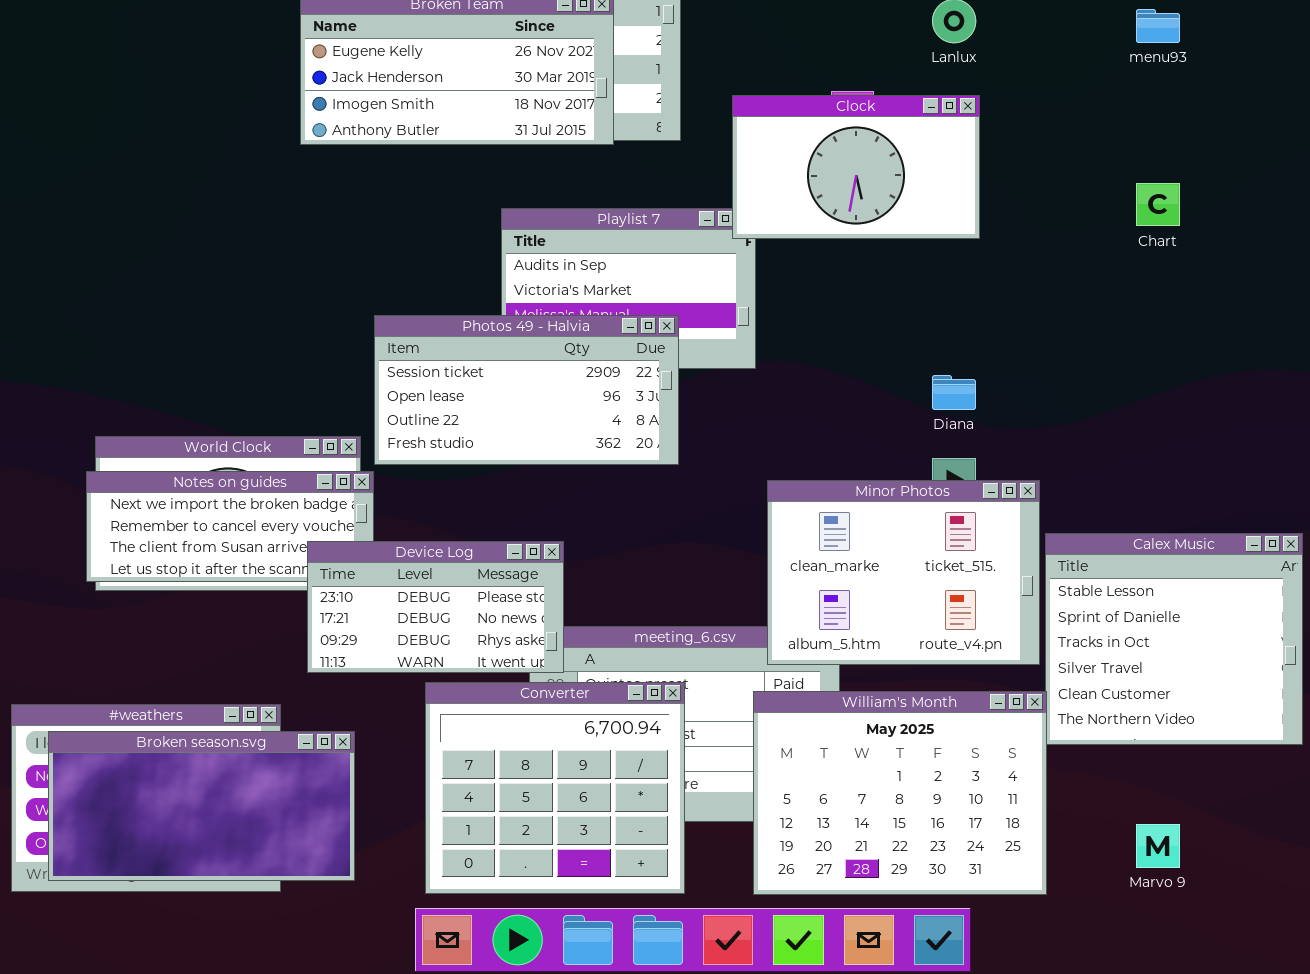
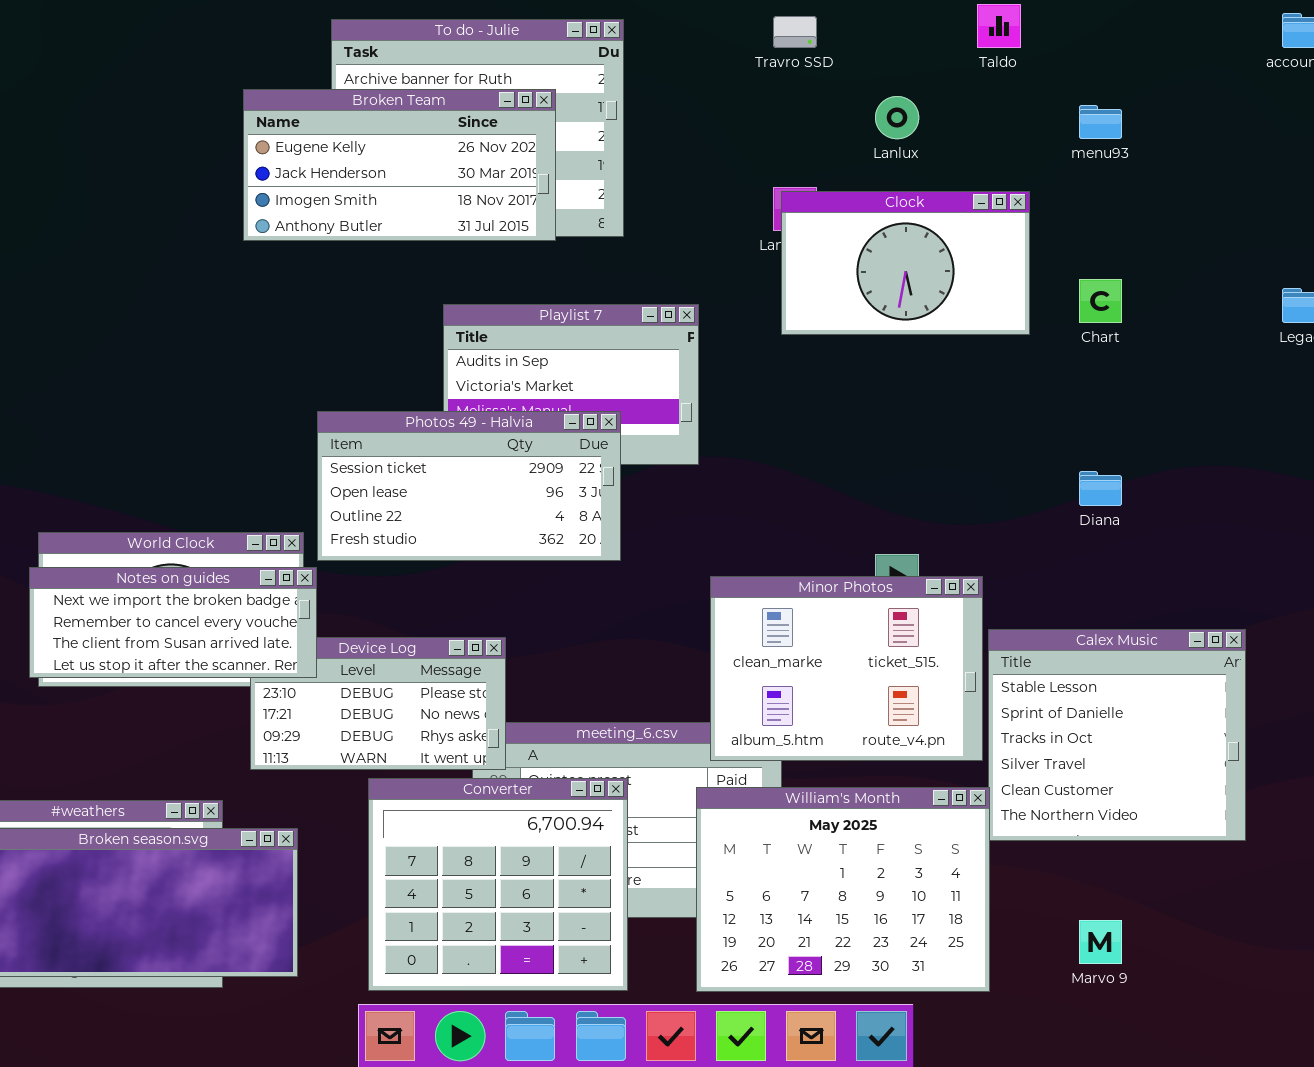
Clock: [732,95,980,239] -> [781,191,1030,335], moved
Diana: [932,375,976,410] -> [1079,471,1122,506], moved
Notes on guides: [86,471,374,582] -> [29,567,317,678], raised

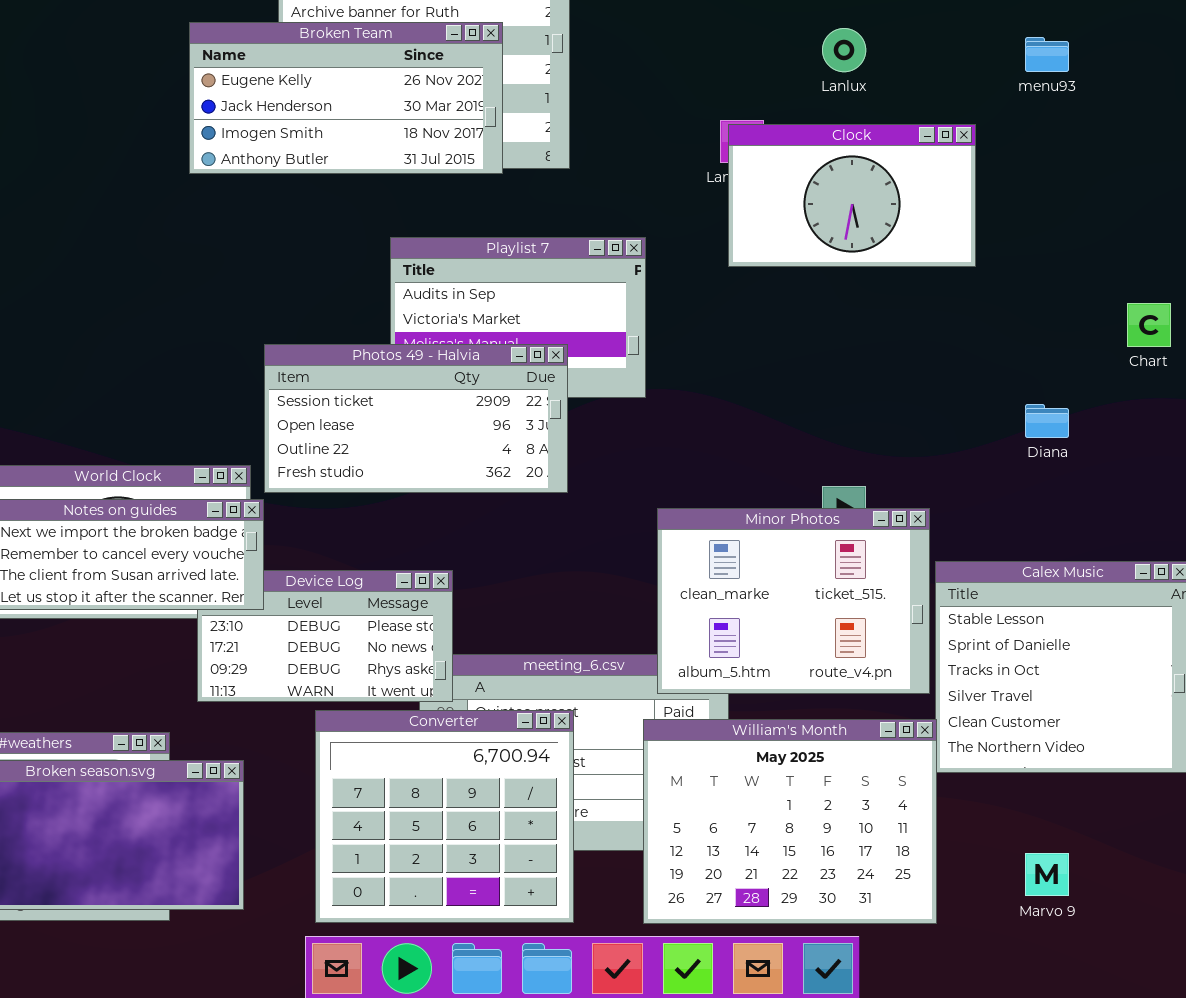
Chart: [1079,279,1122,323] -> [1127,303,1171,347], moved

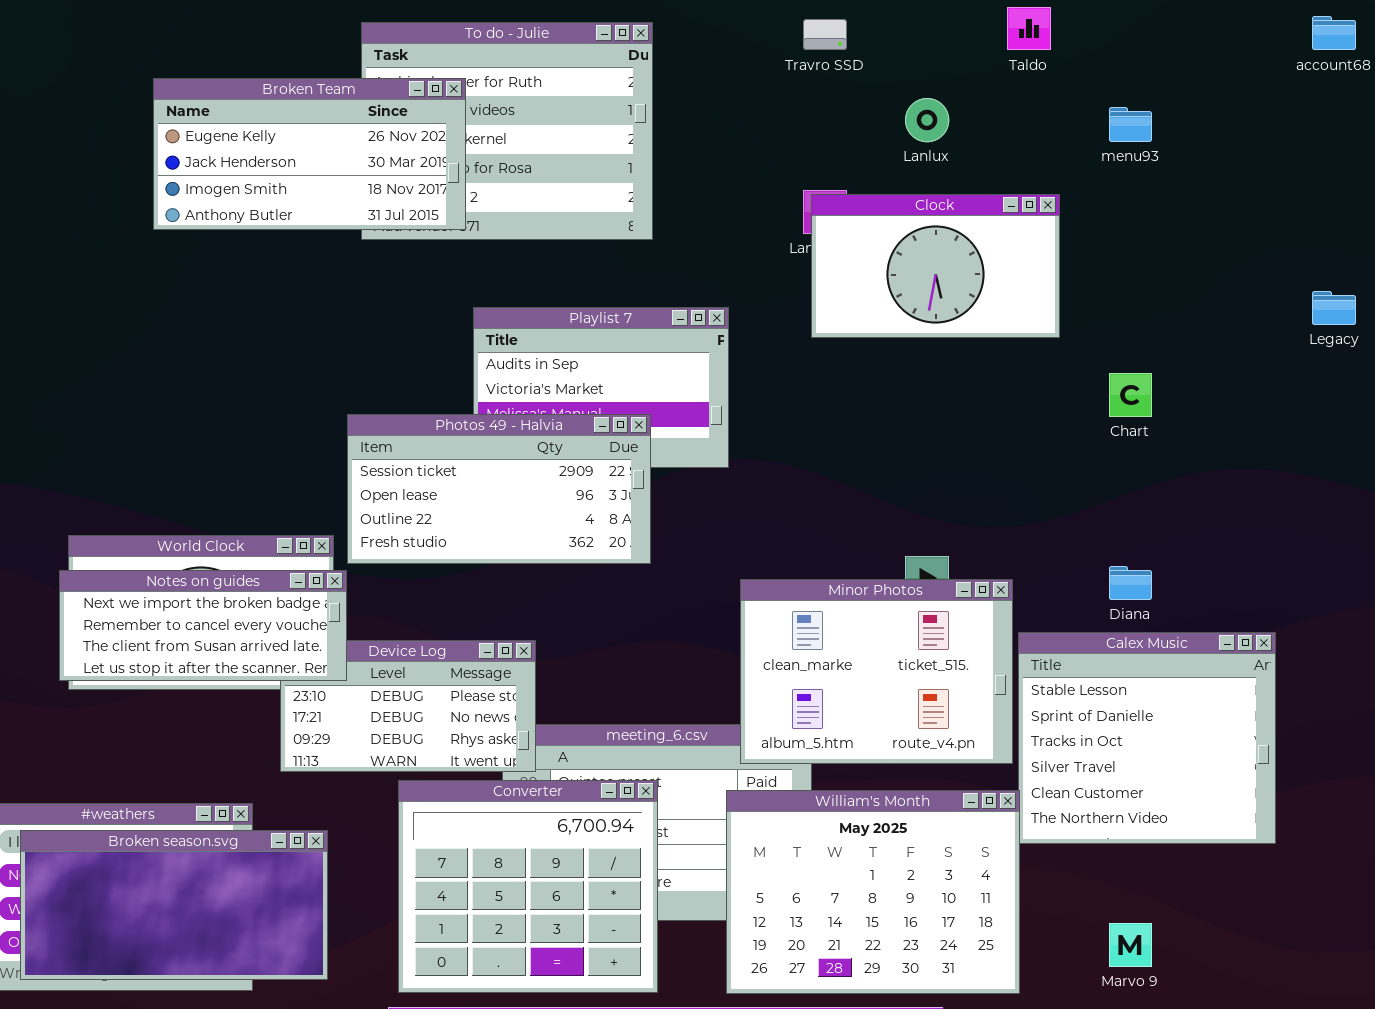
Broken Team: [189,22,503,174] -> [153,78,466,230], moved
Chart: [1127,303,1171,347] -> [1109,373,1152,417], moved
Diana: [1025,404,1069,438] -> [1109,566,1152,600], moved

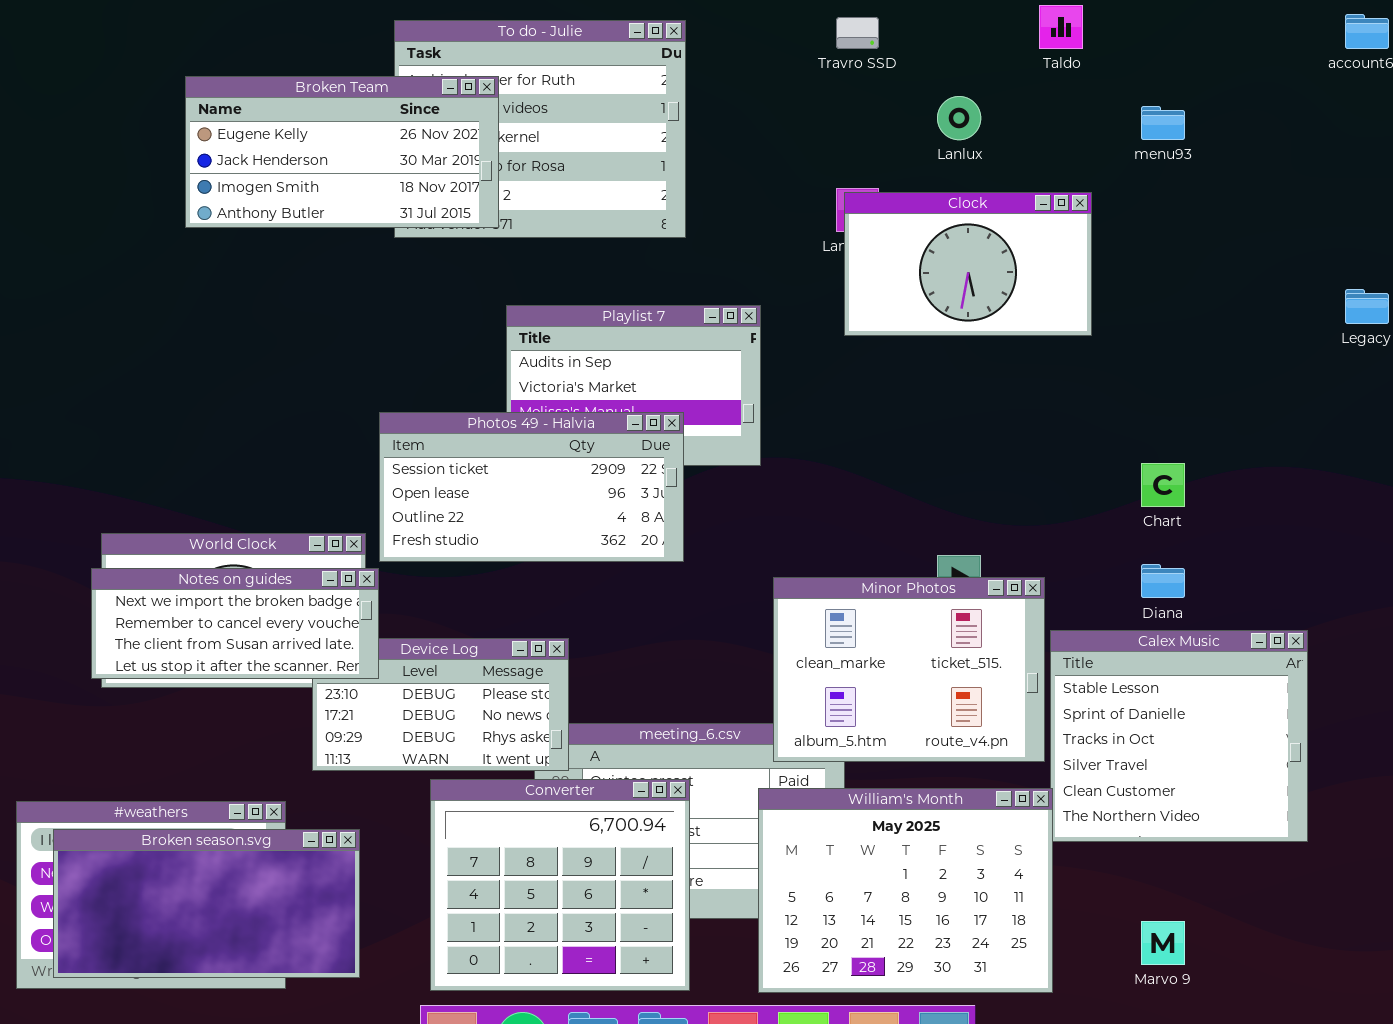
Chart: [1109,373,1152,417] -> [1141,463,1185,507], moved

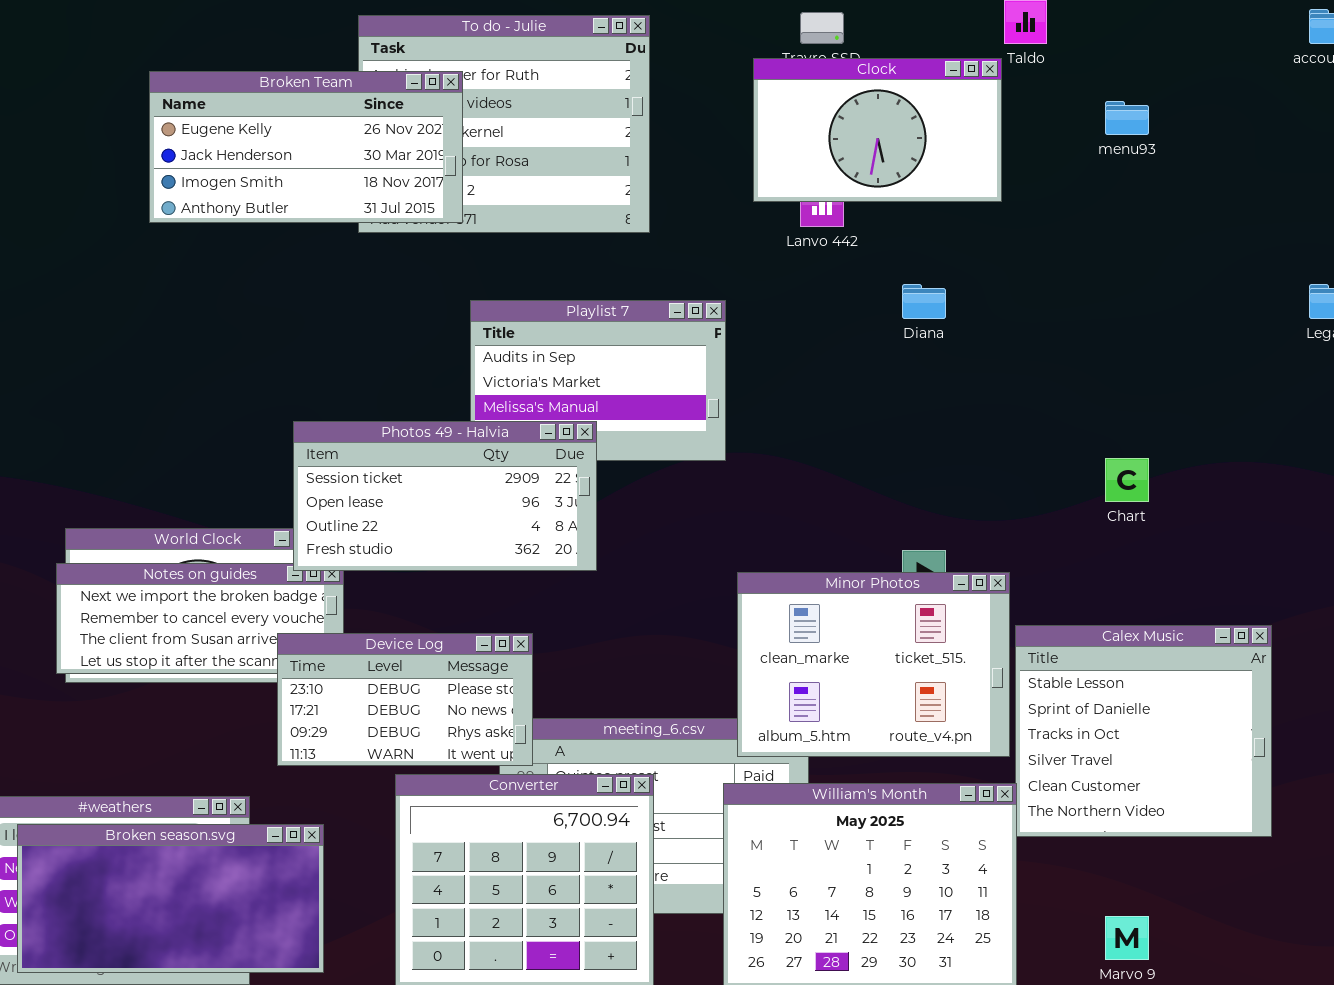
Clock: [844,192,1092,336] -> [753,58,1002,202], moved
Photos 49 - Halvia: [379,412,684,562] -> [293,421,597,571], moved
Diana: [1141,564,1185,598] -> [902,284,946,319], moved
Device Log: [312,638,569,771] -> [277,633,533,766], raised

